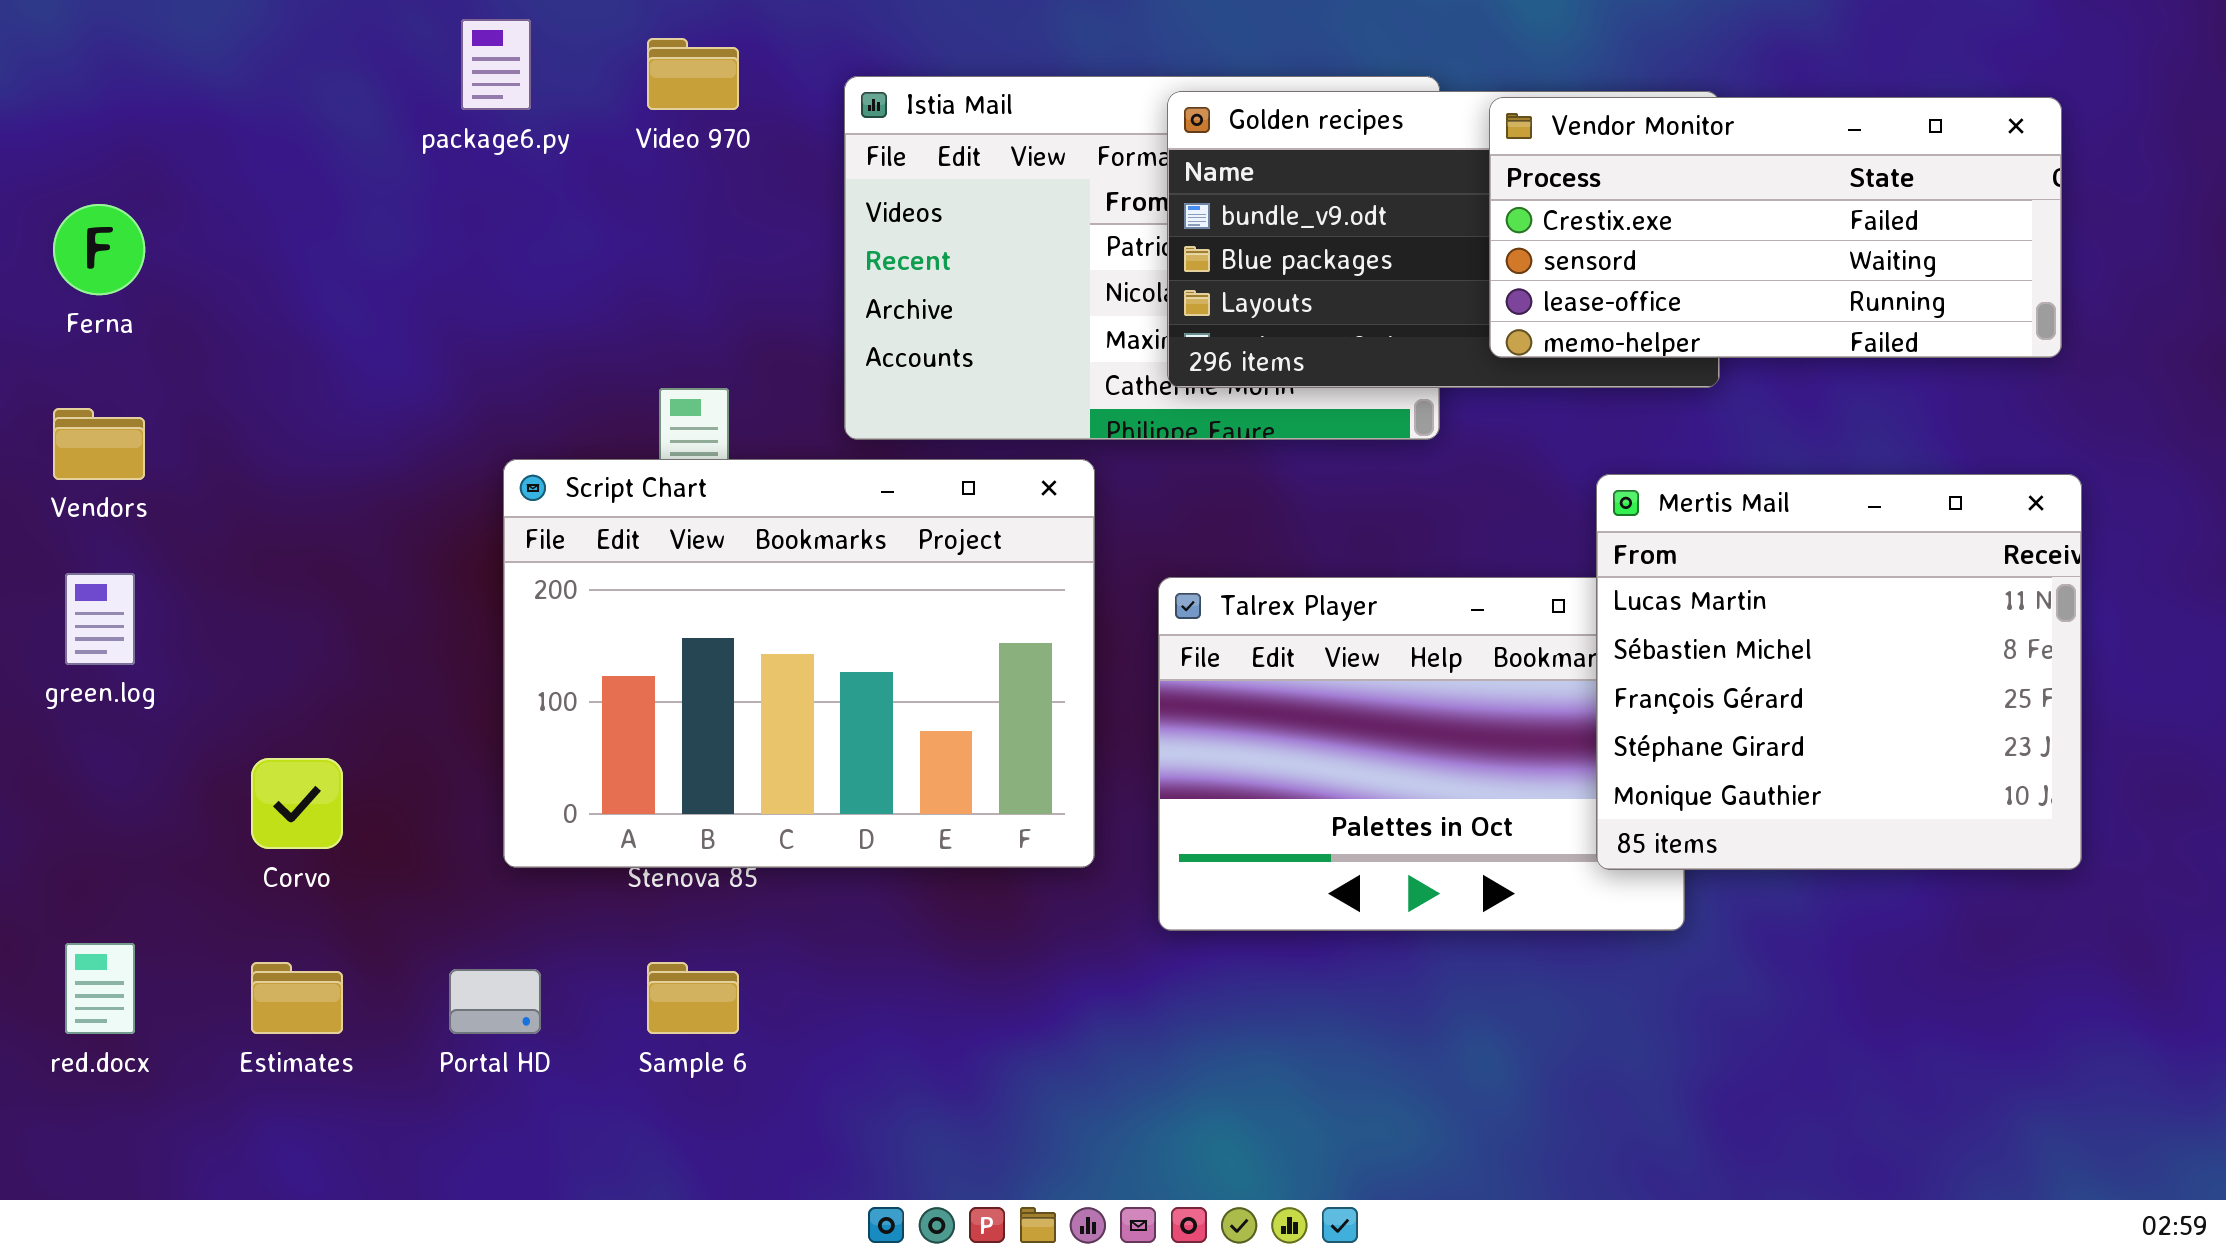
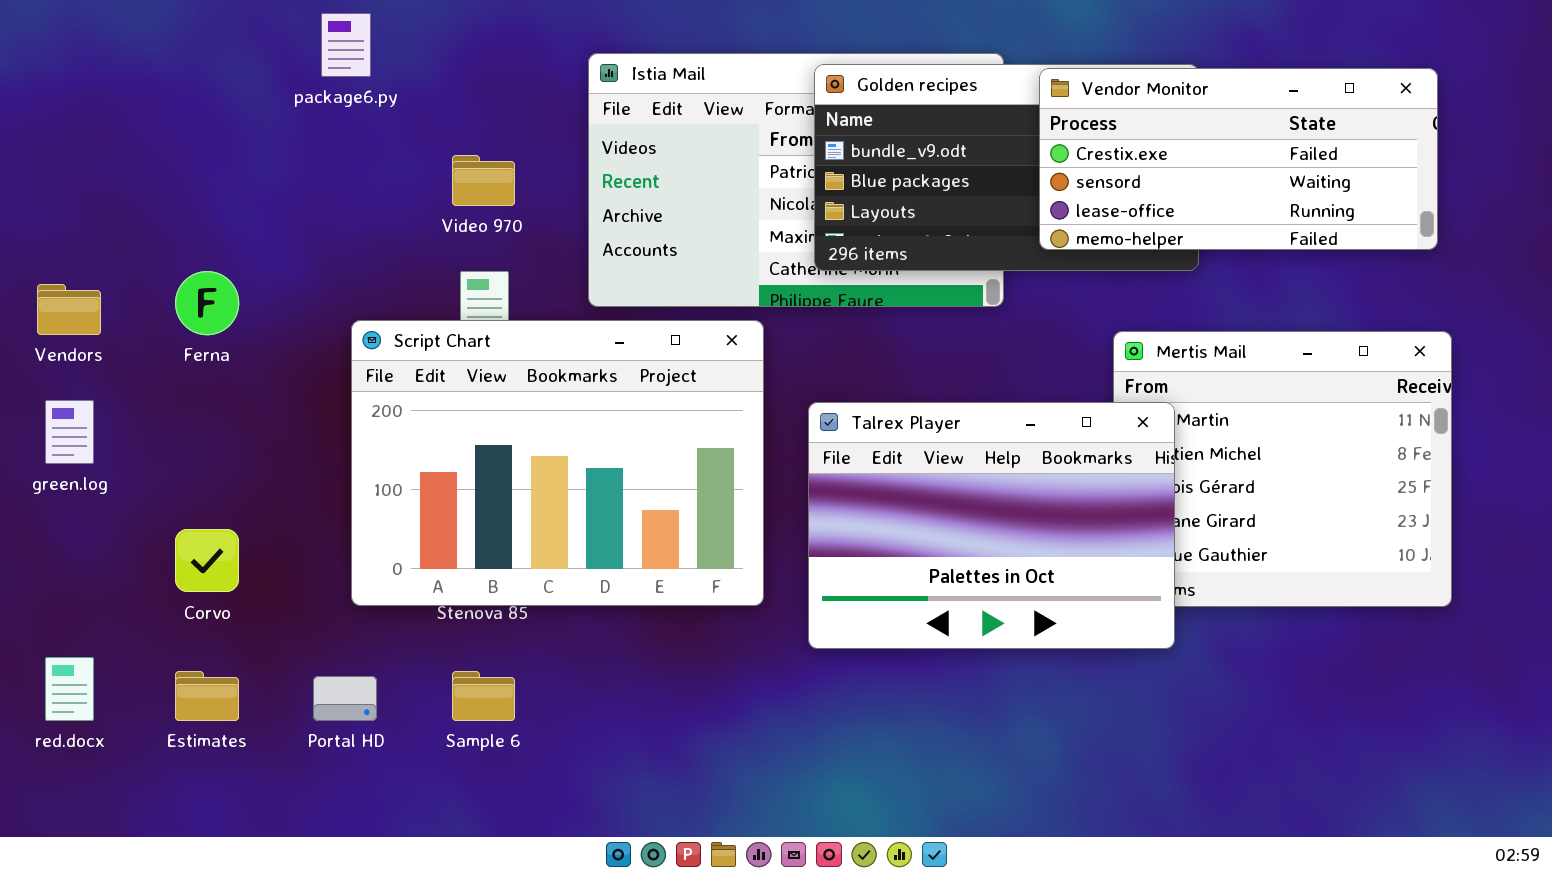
Video 970: [647,38,739,110] -> [452,155,515,206], moved
Ferna: [53,204,145,295] -> [175,271,239,335], moved
Talrex Player: [1158,577,1685,931] -> [808,402,1175,649], raised

